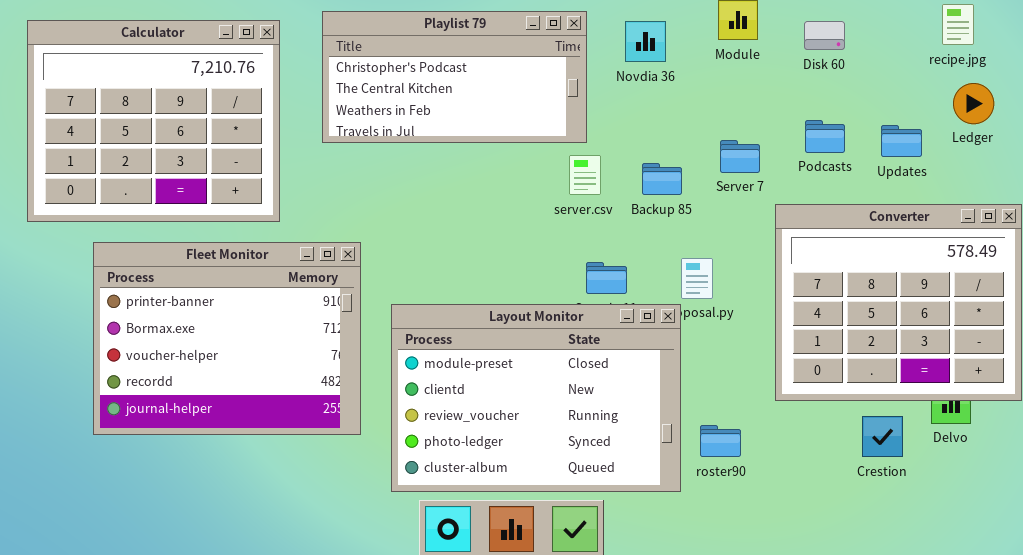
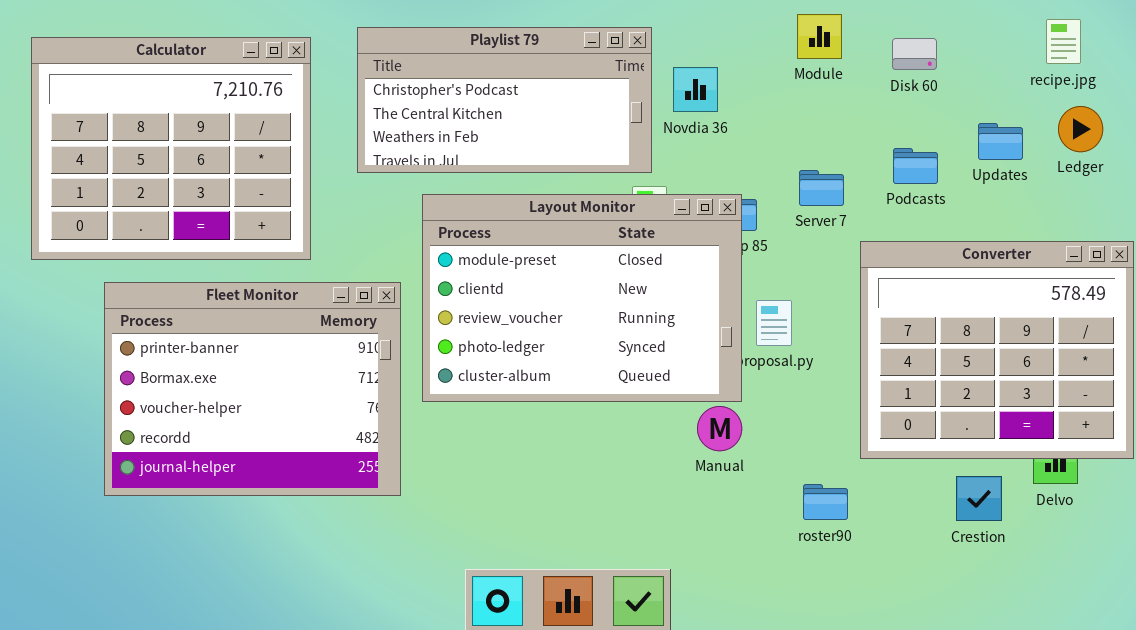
Novdia 36: [625,21,666,62] -> [673,67,718,112], moved
Updates: [881,125,922,157] -> [978,123,1023,160], moved
Layout Monitor: [391,304,681,492] -> [422,194,742,402], moved
roster90: [700,425,741,457] -> [803,484,848,520], moved

